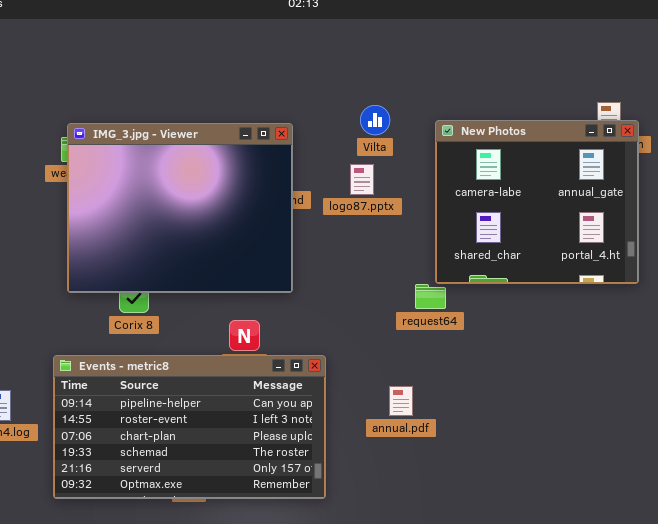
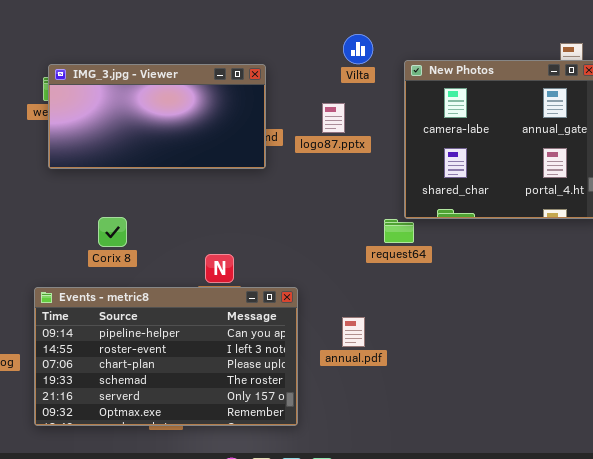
Vilta: [360,105,390,135] -> [343,34,373,64], moved
IMG_3.jpg - Viewer: [67,123,293,293] -> [48,64,266,169], resized
annual.pdf: [389,386,413,416] -> [342,317,365,347], moved

